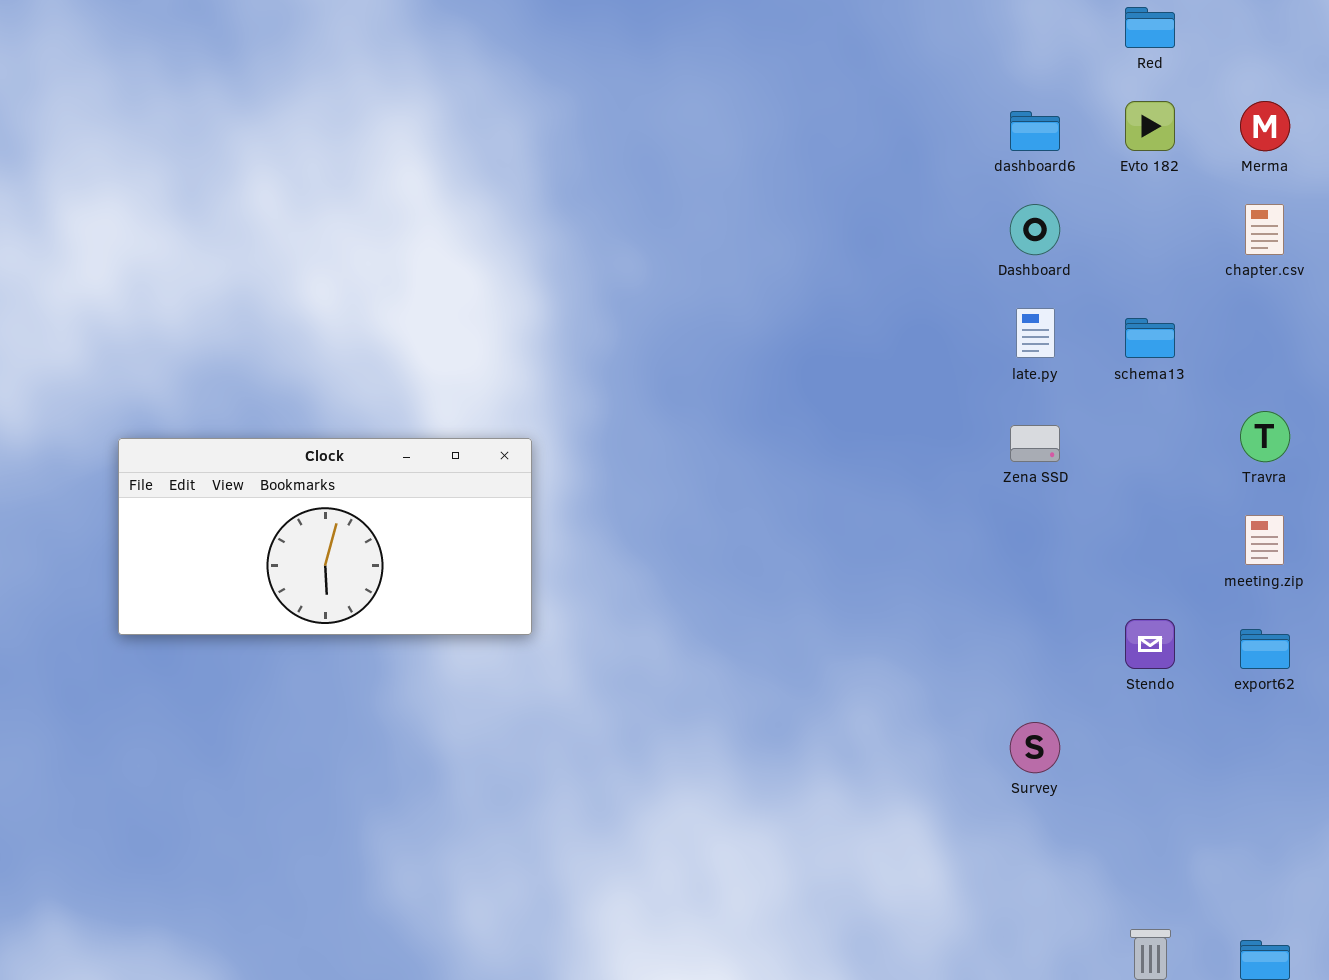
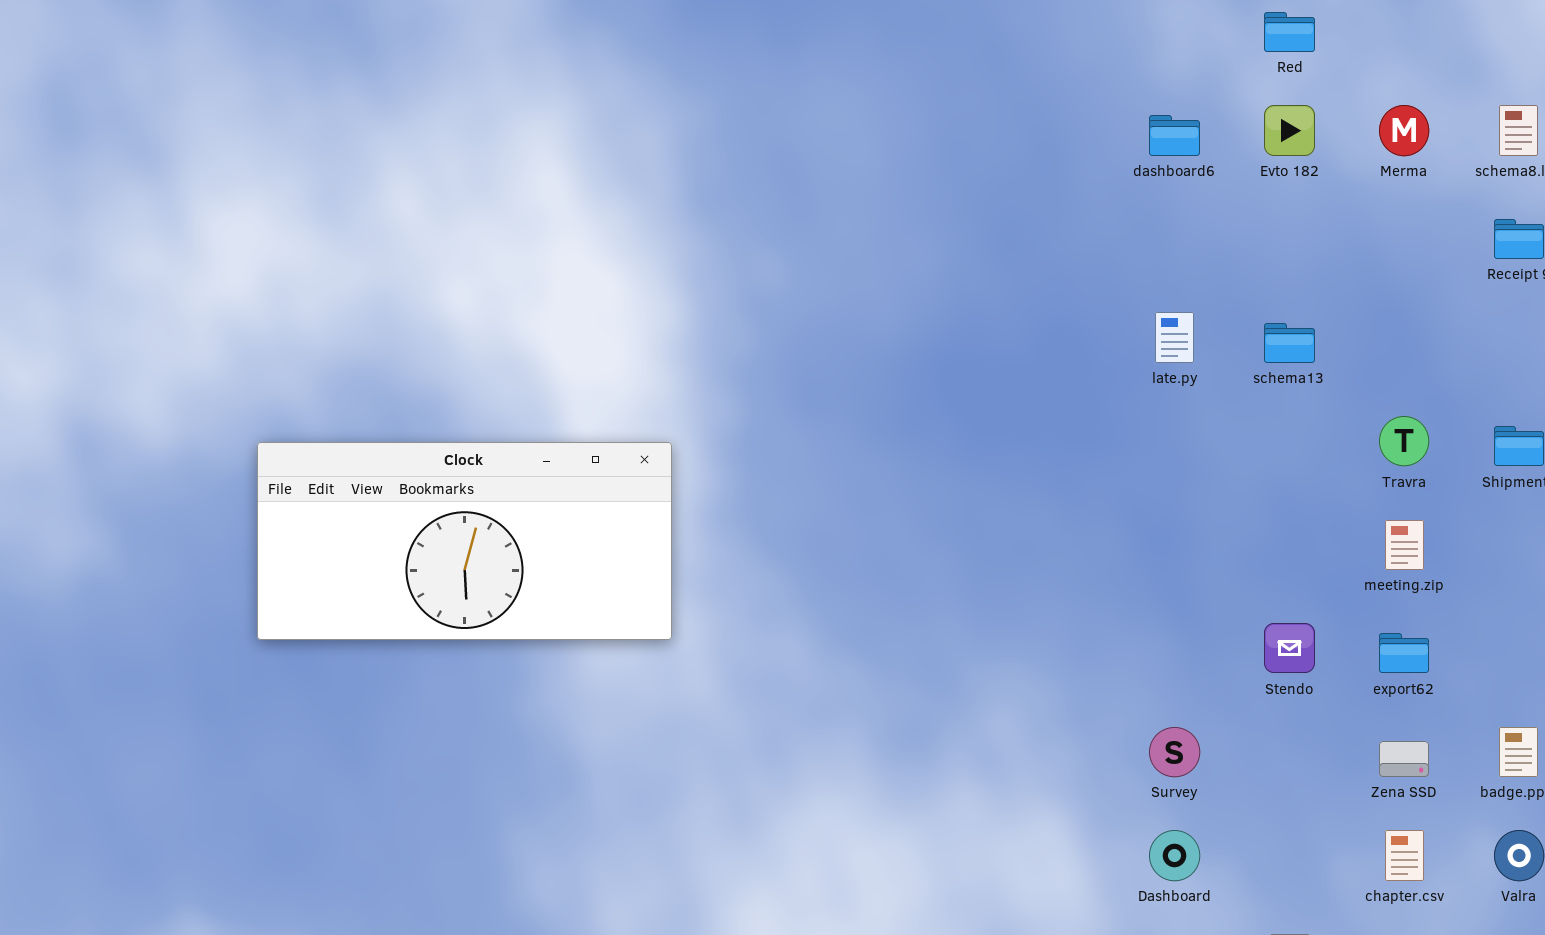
Dashboard: [1010,204,1060,255] -> [1149,830,1200,881], moved
chapter.csv: [1245,204,1284,255] -> [1385,830,1424,881], moved
Zena SSD: [1010,425,1060,462] -> [1379,741,1429,777], moved

